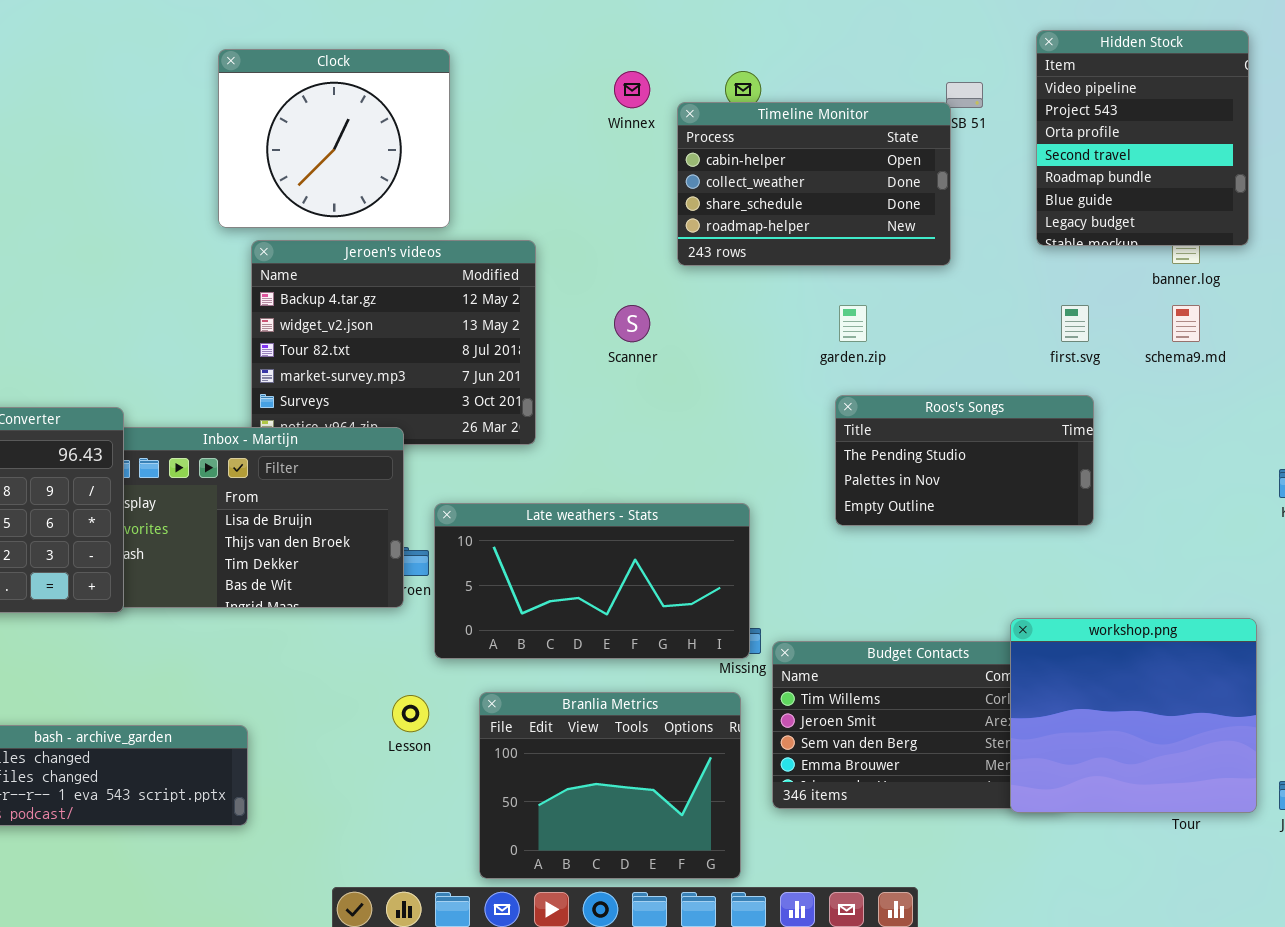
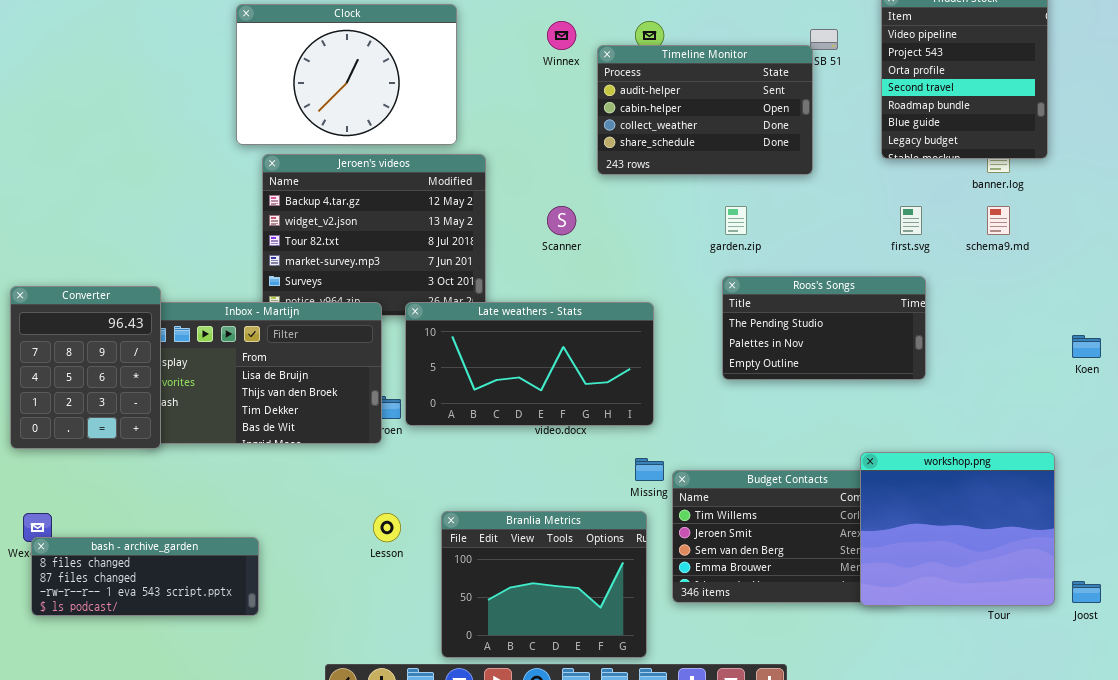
Clock: [218,49,450,228] -> [236,4,457,145], resized
Timeline Monitor: [677,102,951,266] -> [597,45,813,175], scrolled up 1 row
Late weathers - Stats: [434,503,750,659] -> [405,302,654,426], moved

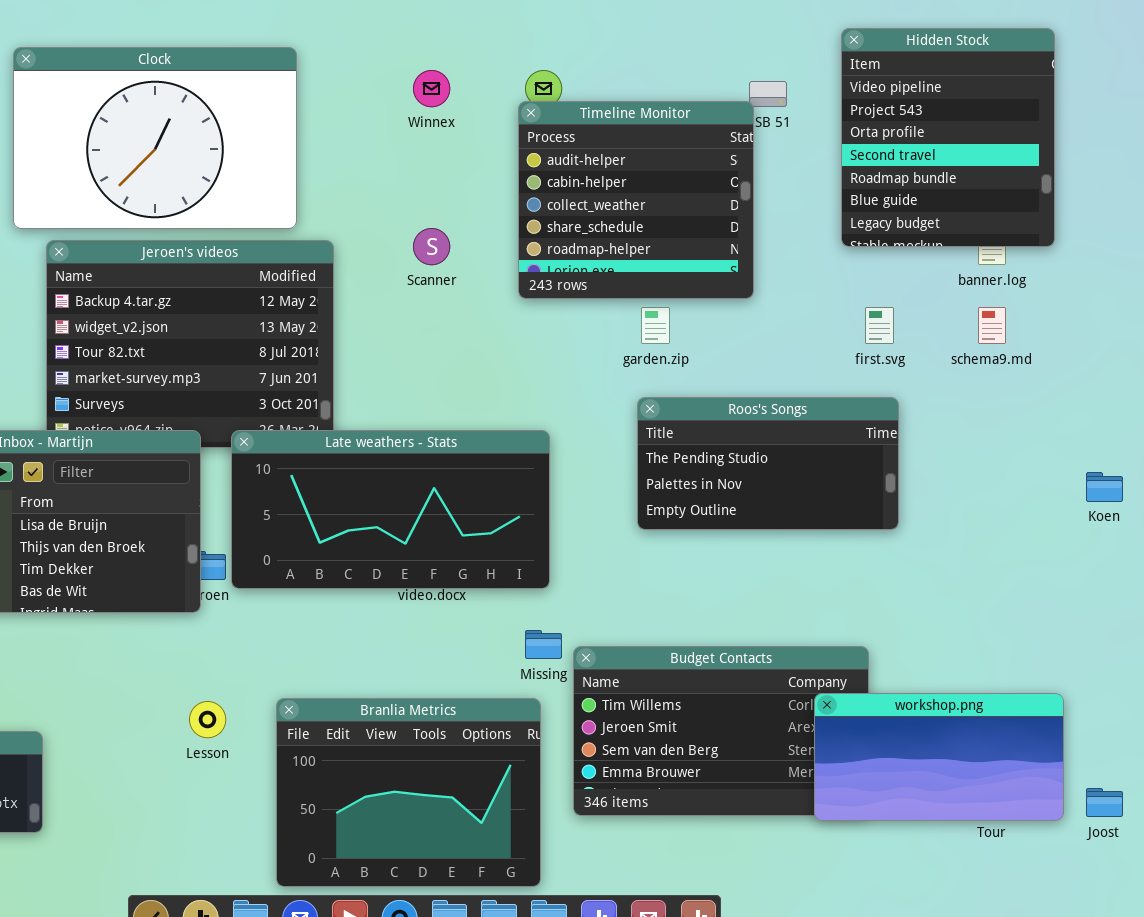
Timeline Monitor: [597,45,813,175] -> [518,101,754,299], resized
Scanner: [547,206,576,235] -> [413,228,450,265], moved
workshop.png: [860,452,1055,606] -> [814,693,1064,821], resized

